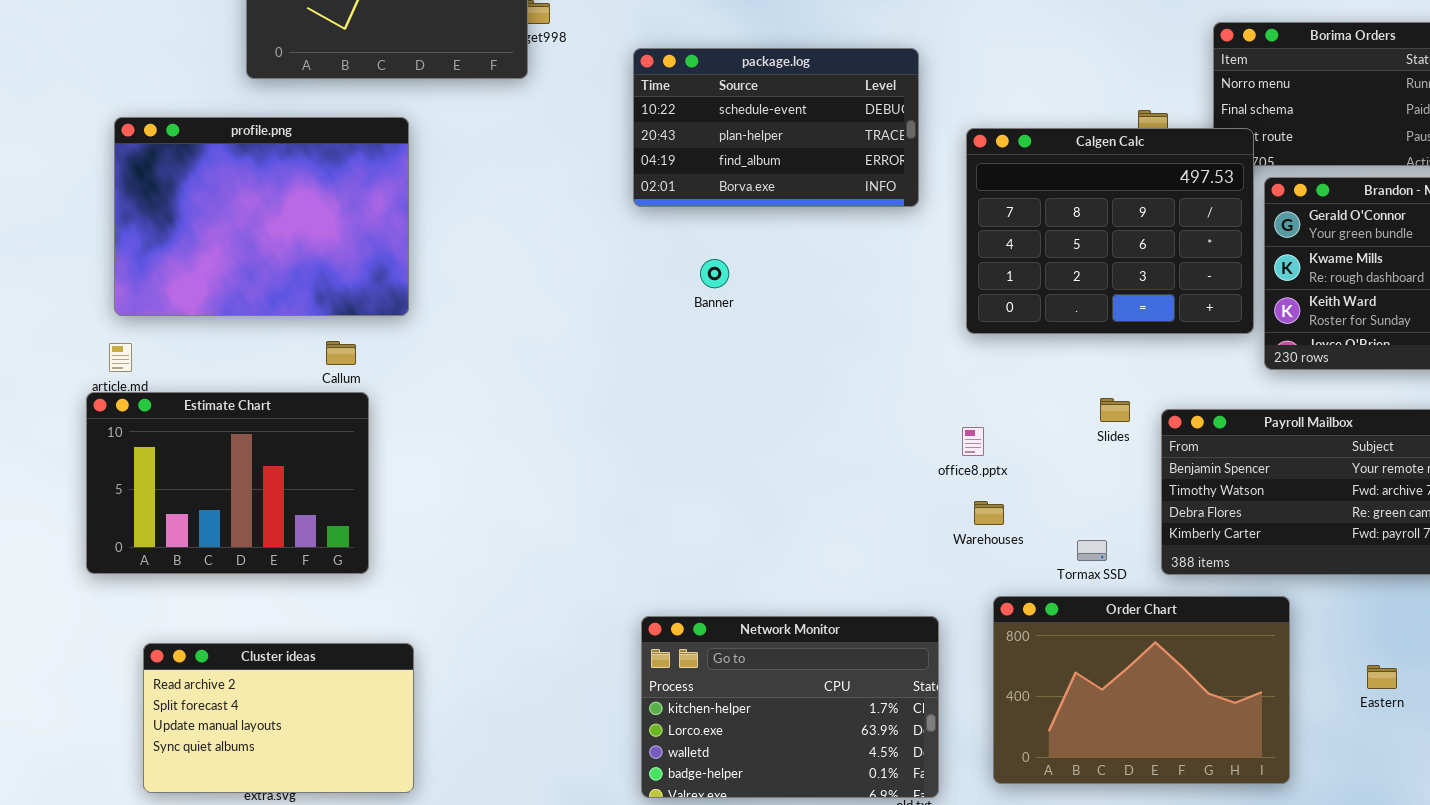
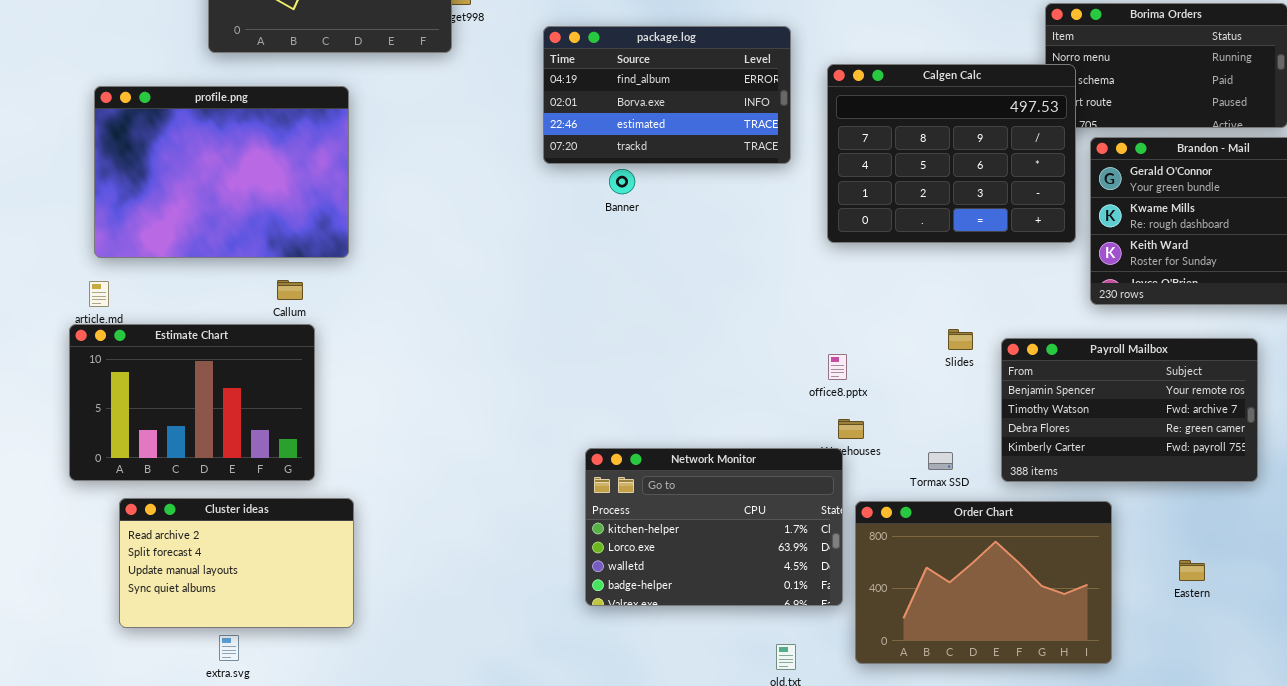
package.log: [633,48,919,207] -> [543,26,791,164], scrolled down 2 rows
Calgen Calc: [966,128,1254,334] -> [827,64,1076,243], moved
Banner: [700,259,729,288] -> [609,169,635,194], moved
Network Monitor: [641,616,939,798] -> [585,448,843,606], moved
Cluster ideas: [143,643,414,793] -> [119,498,354,628], moved

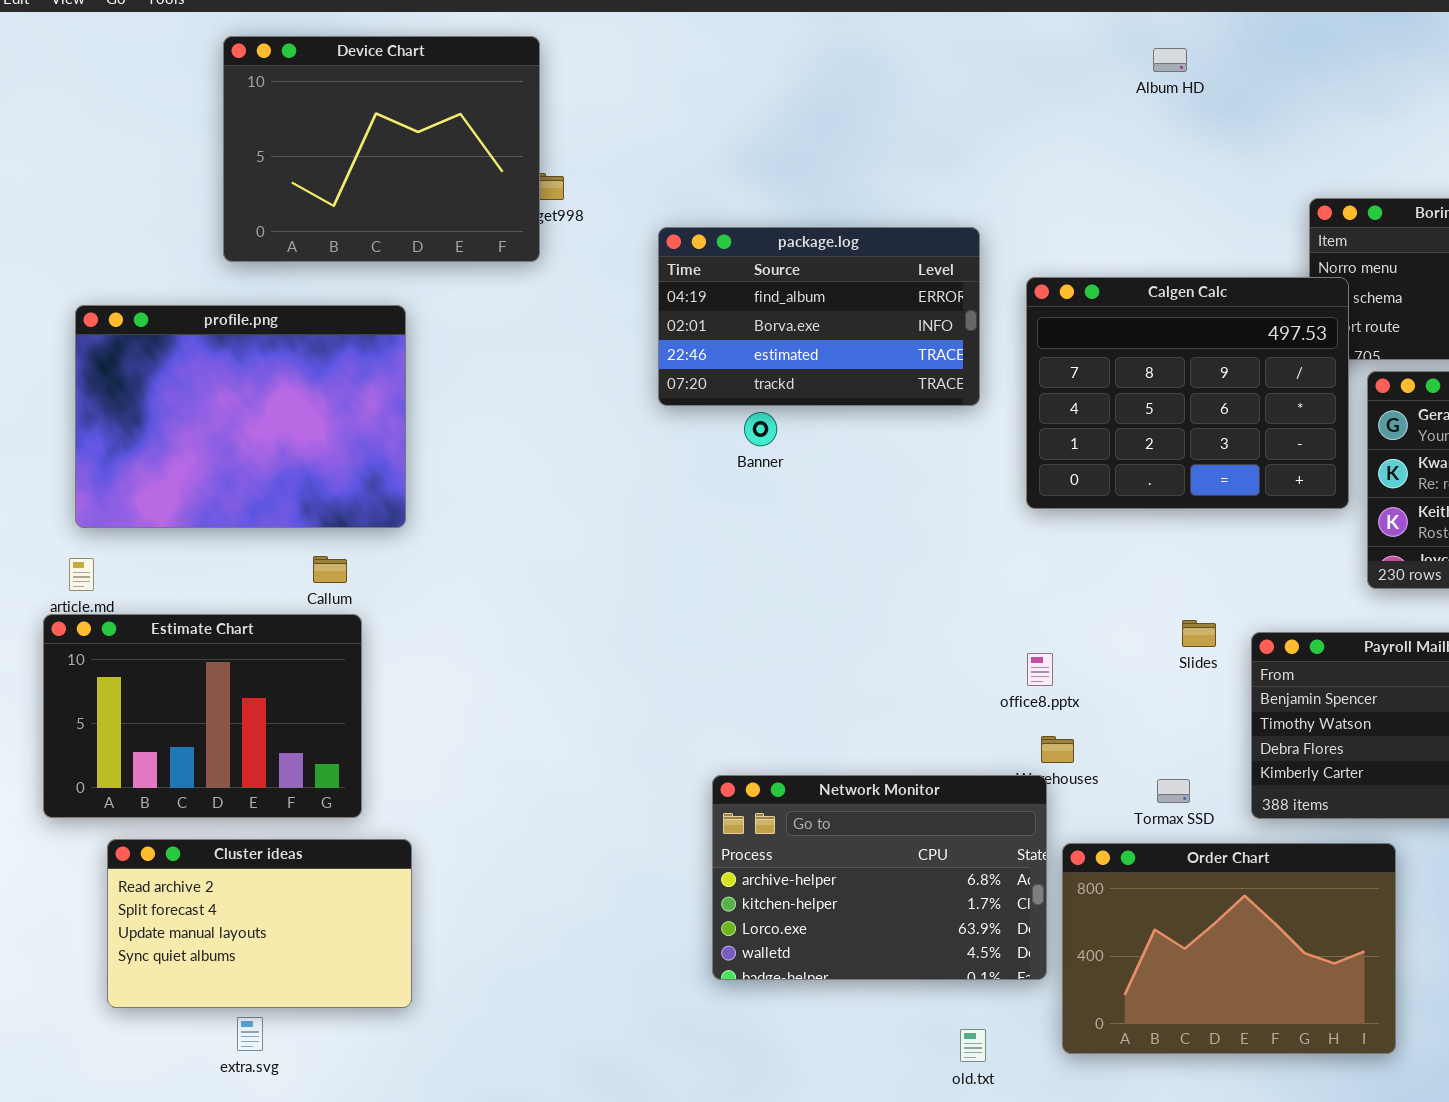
Network Monitor: [585,448,843,606] -> [712,775,1047,980], scrolled up 1 row

